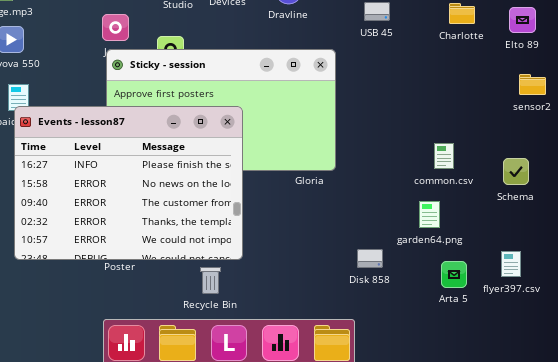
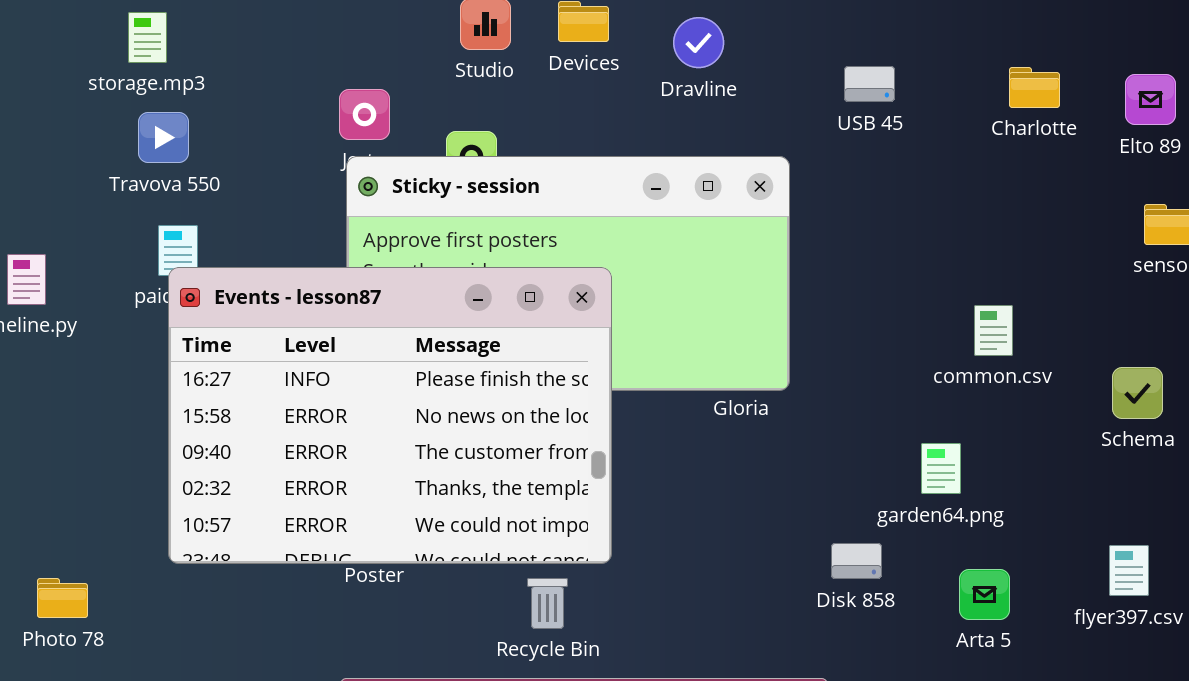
common.csv: [434,143,454,169] -> [974,305,1013,356], moved
garden64.png: [419,201,440,228] -> [921,443,961,494], moved
Arta 5: [441,261,467,288] -> [959,569,1010,620], moved

